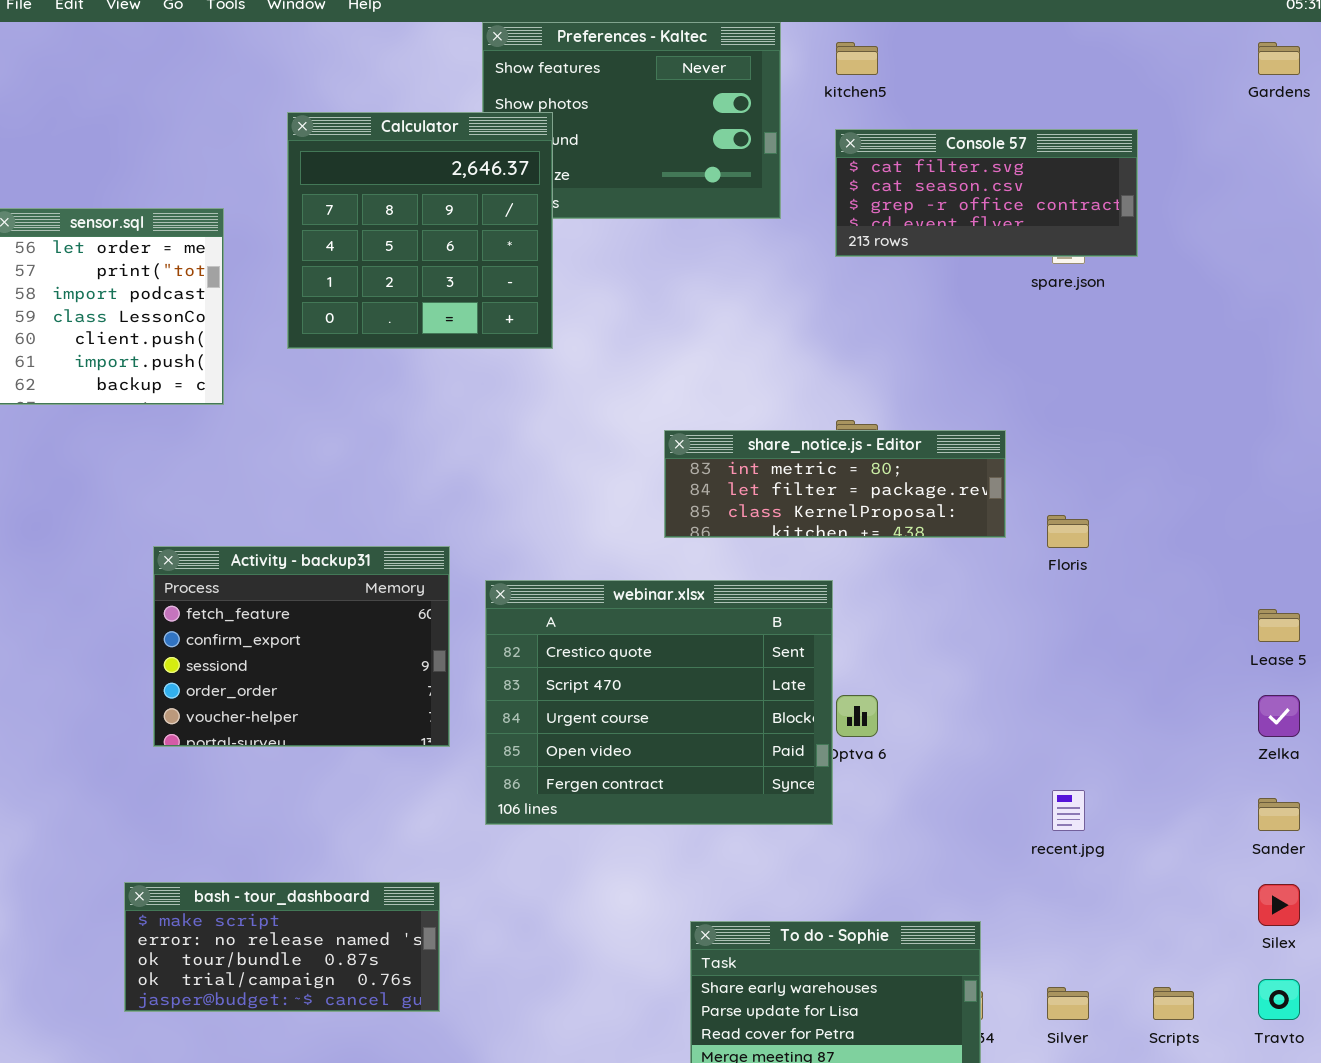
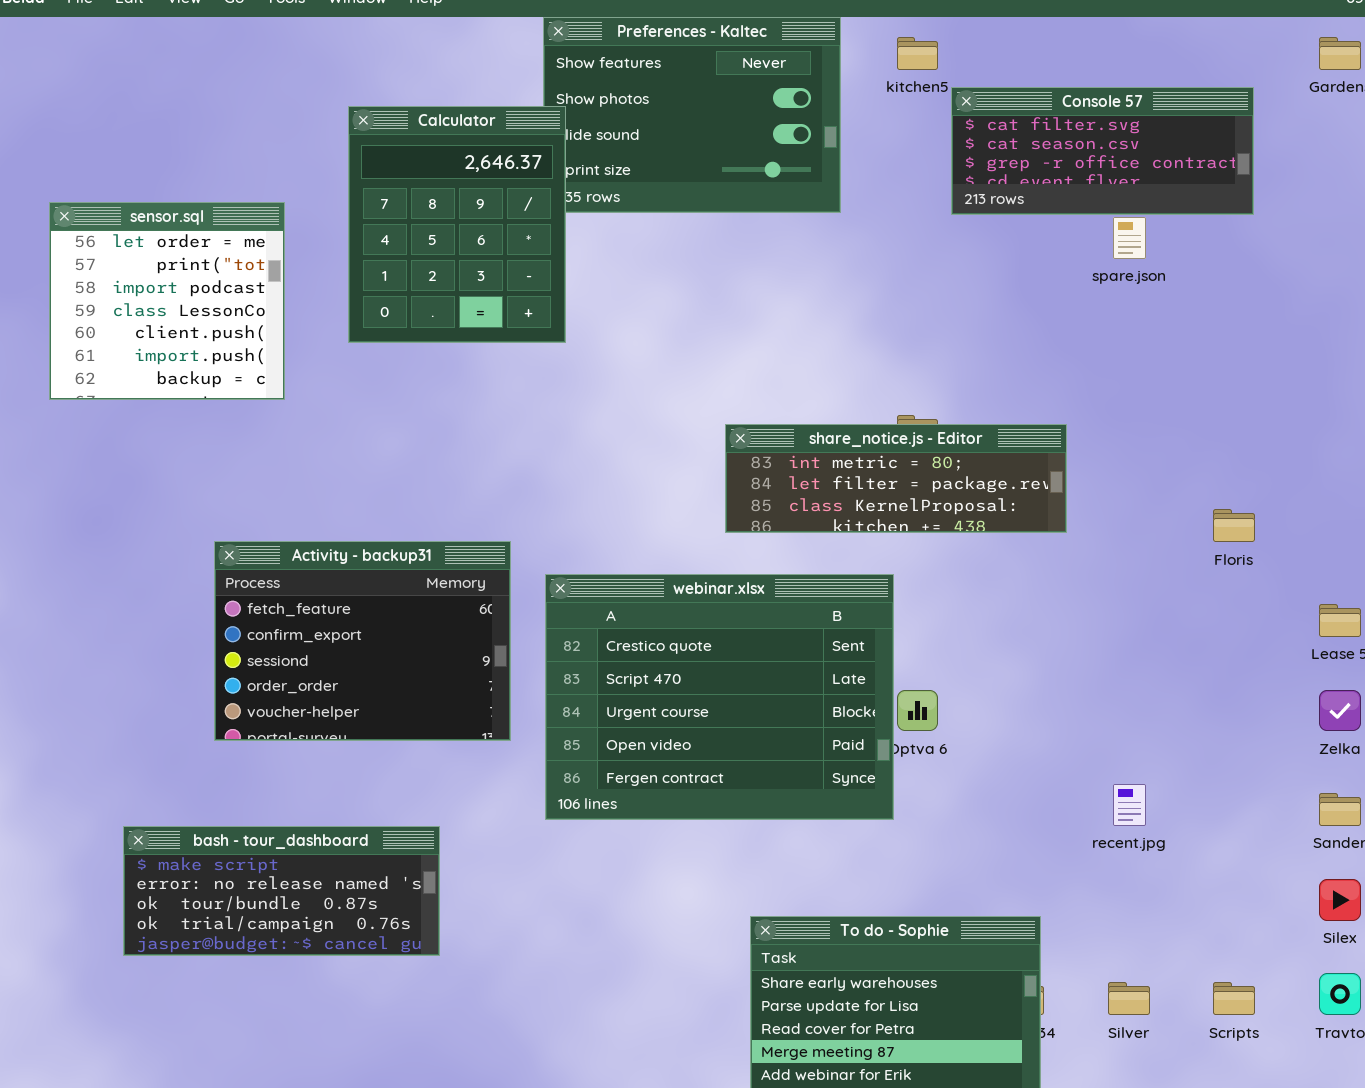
Calculator: [287,112,553,349] -> [348,106,566,343], resized
Console 57: [835,129,1138,257] -> [951,87,1254,215], moved
Floris: [1047,515,1089,548] -> [1213,509,1255,542], moved
bash - tour_dashboard: [124,882,440,1012] -> [123,826,440,956], moved

